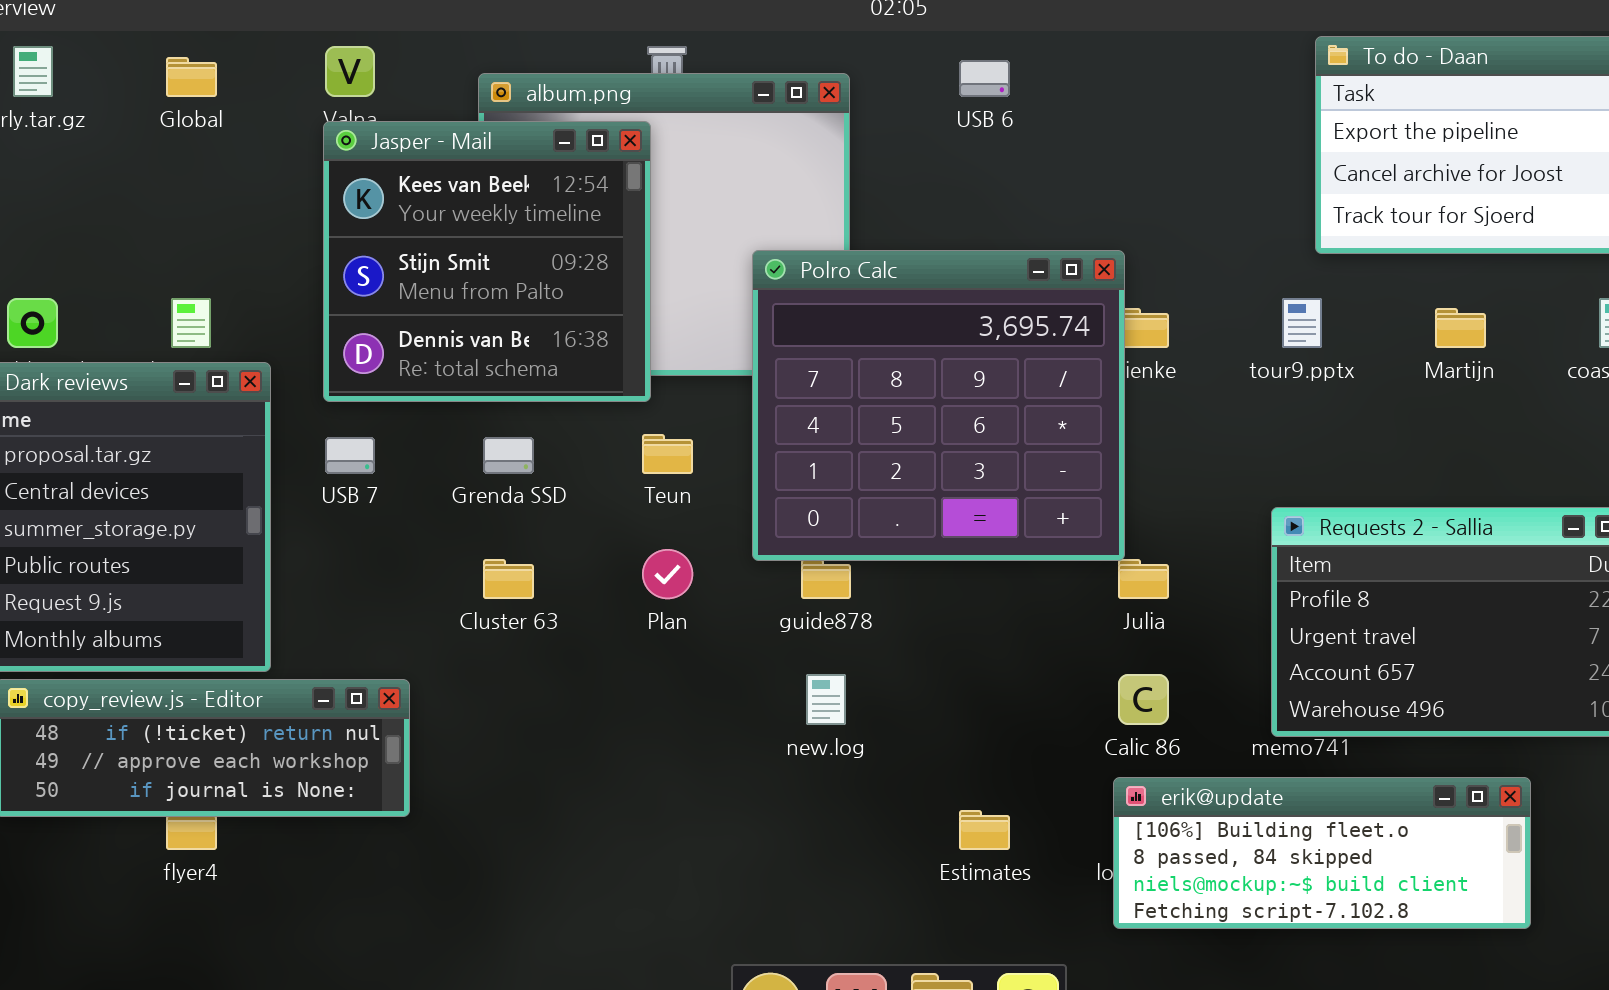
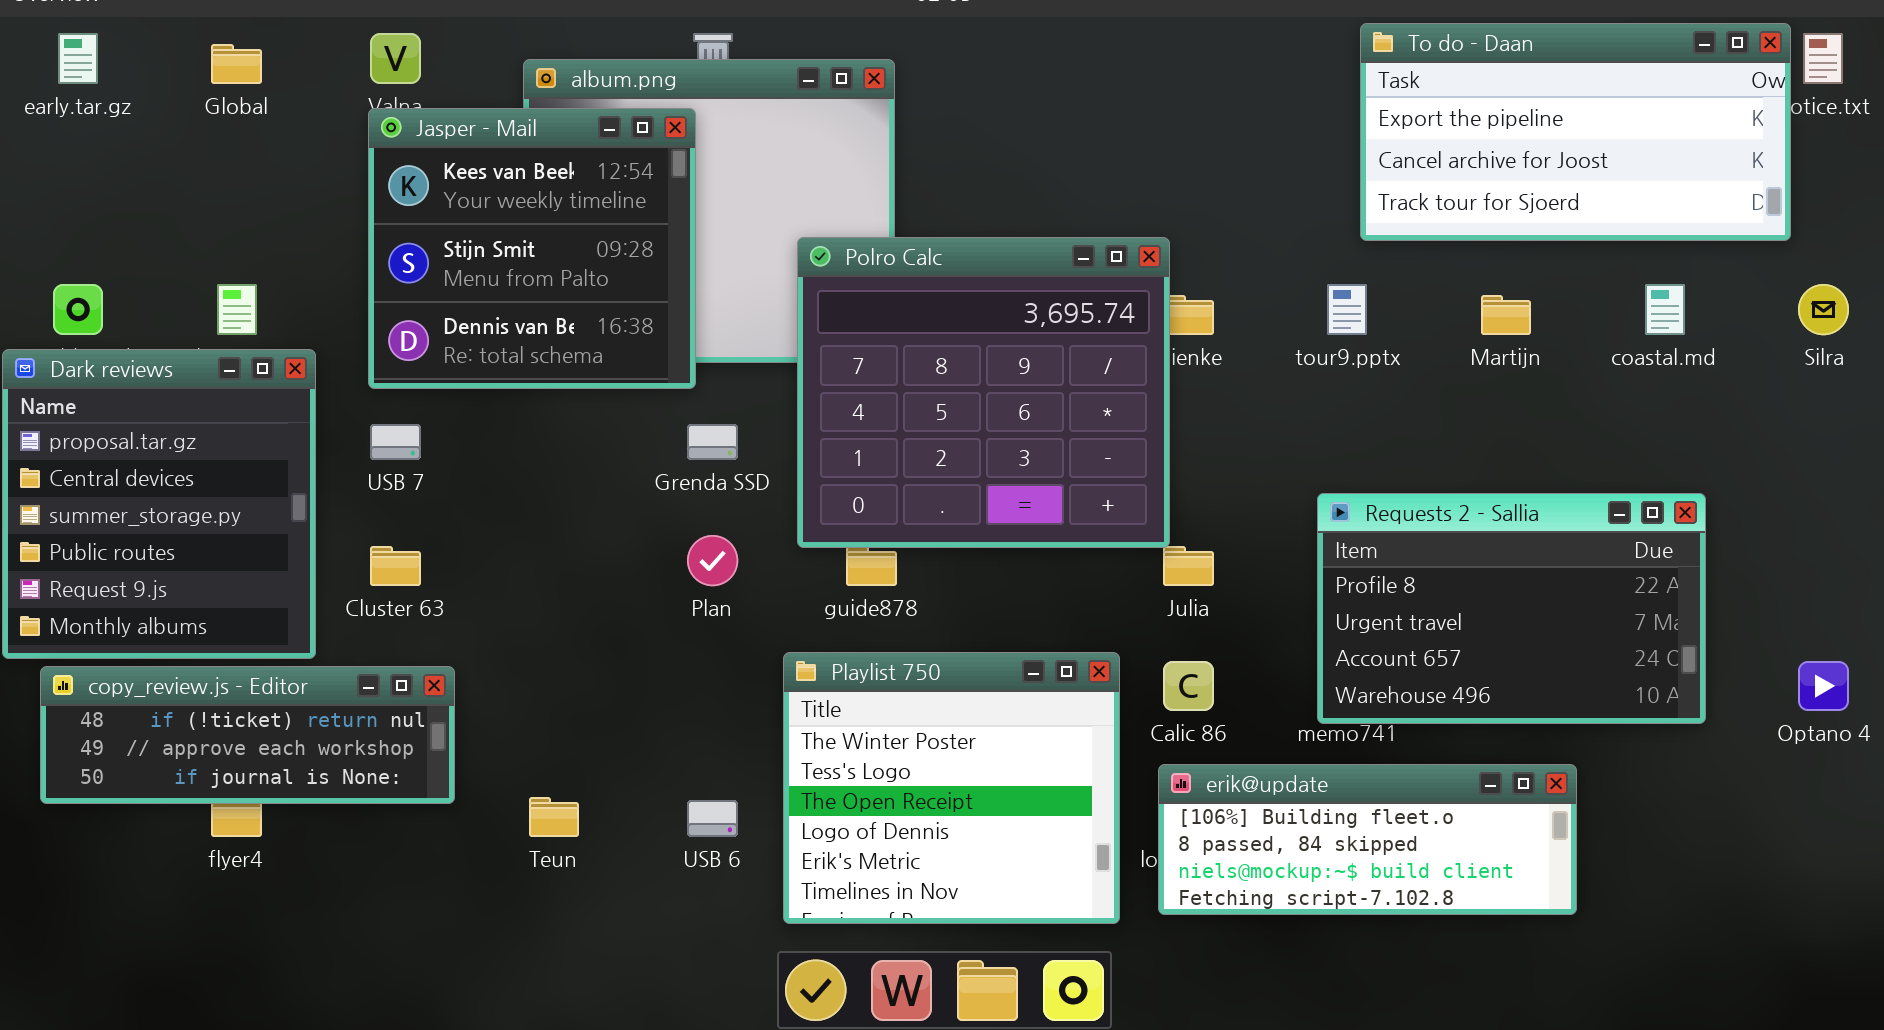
USB 6: [959,60,1010,97] -> [687,800,738,837], moved
Teun: [642,434,693,474] -> [529,797,579,837], moved
Grenda SSD: [483,437,534,474] -> [687,424,738,460], moved
Cluster 63: [483,559,534,599] -> [370,546,421,586], moved
Playlist 750: none -> [783,652,1120,924], opened

